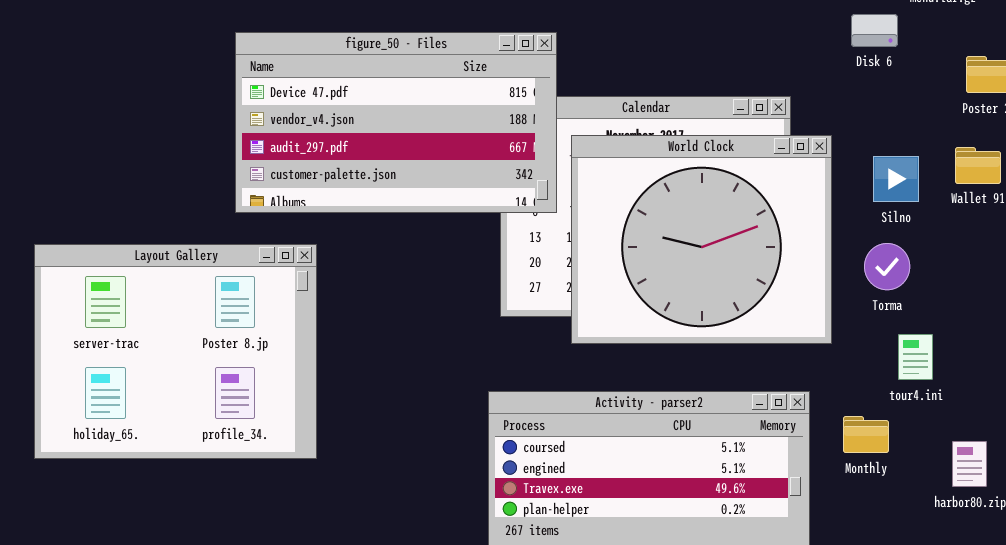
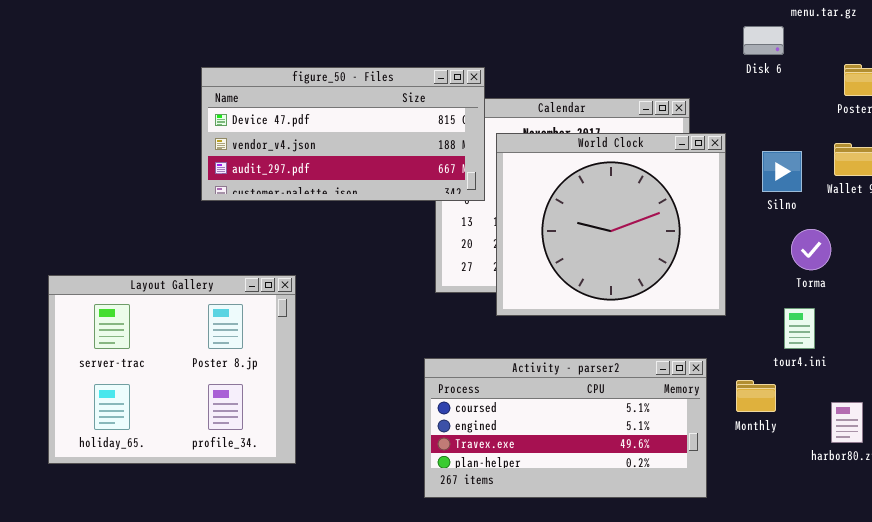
figure_50 - Files: [235,32,557,213] -> [201,67,485,201], resized
Torma: [864,243,910,290] -> [791,229,831,270], moved
Layout Gallery: [34,244,317,459] -> [48,275,296,464], moved

